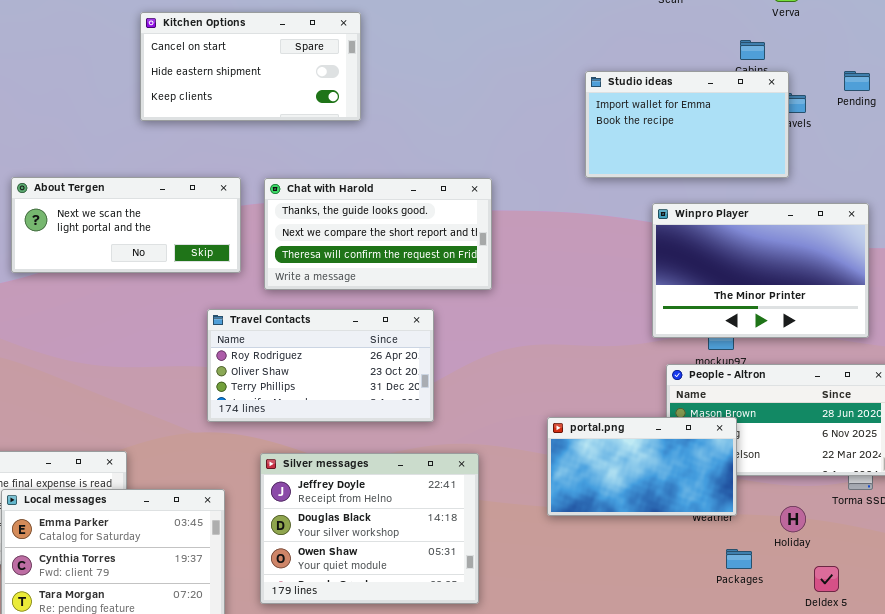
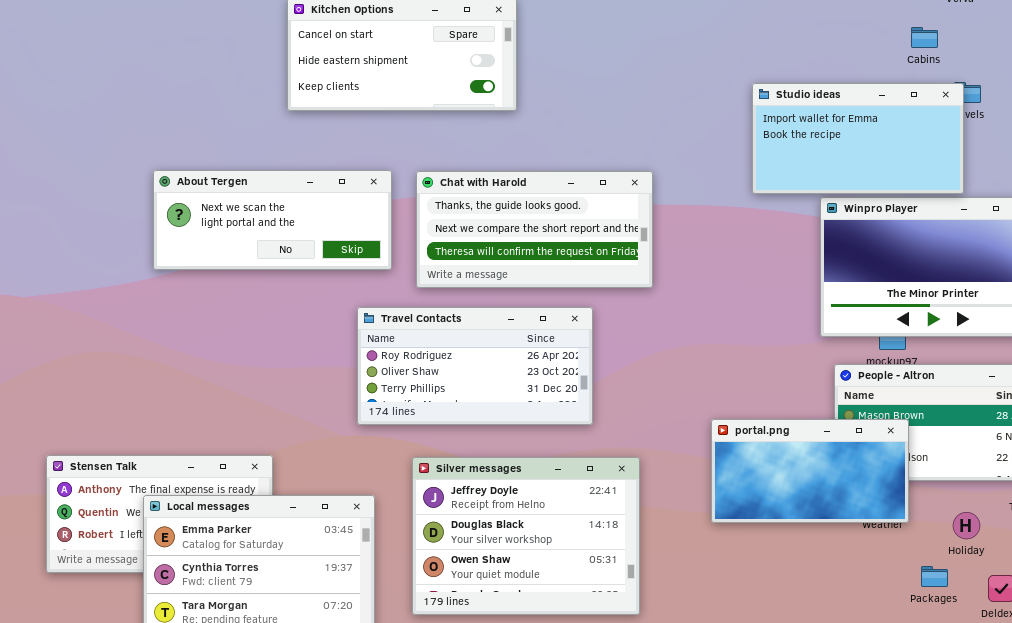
Studio ideas: [585,71,789,178] -> [752,83,964,194], moved
Packages: [726,549,752,569] -> [921,566,948,587], moved

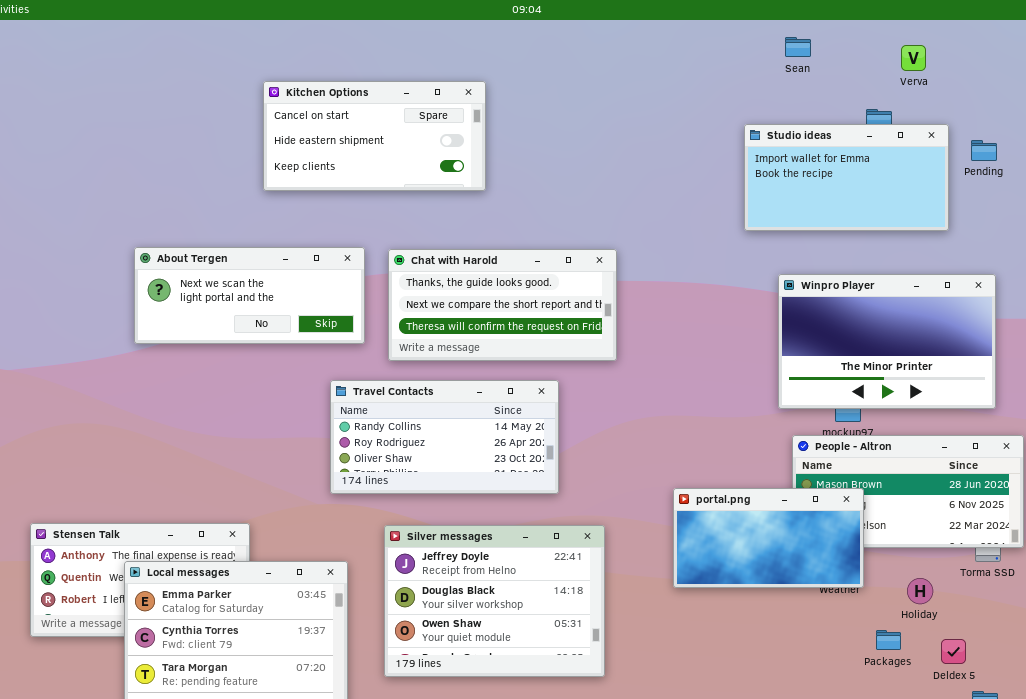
Studio ideas: [752,83,964,194] -> [744,124,949,231], moved
Travel Contacts: [357,307,593,425] -> [330,380,559,494], scrolled up 1 row

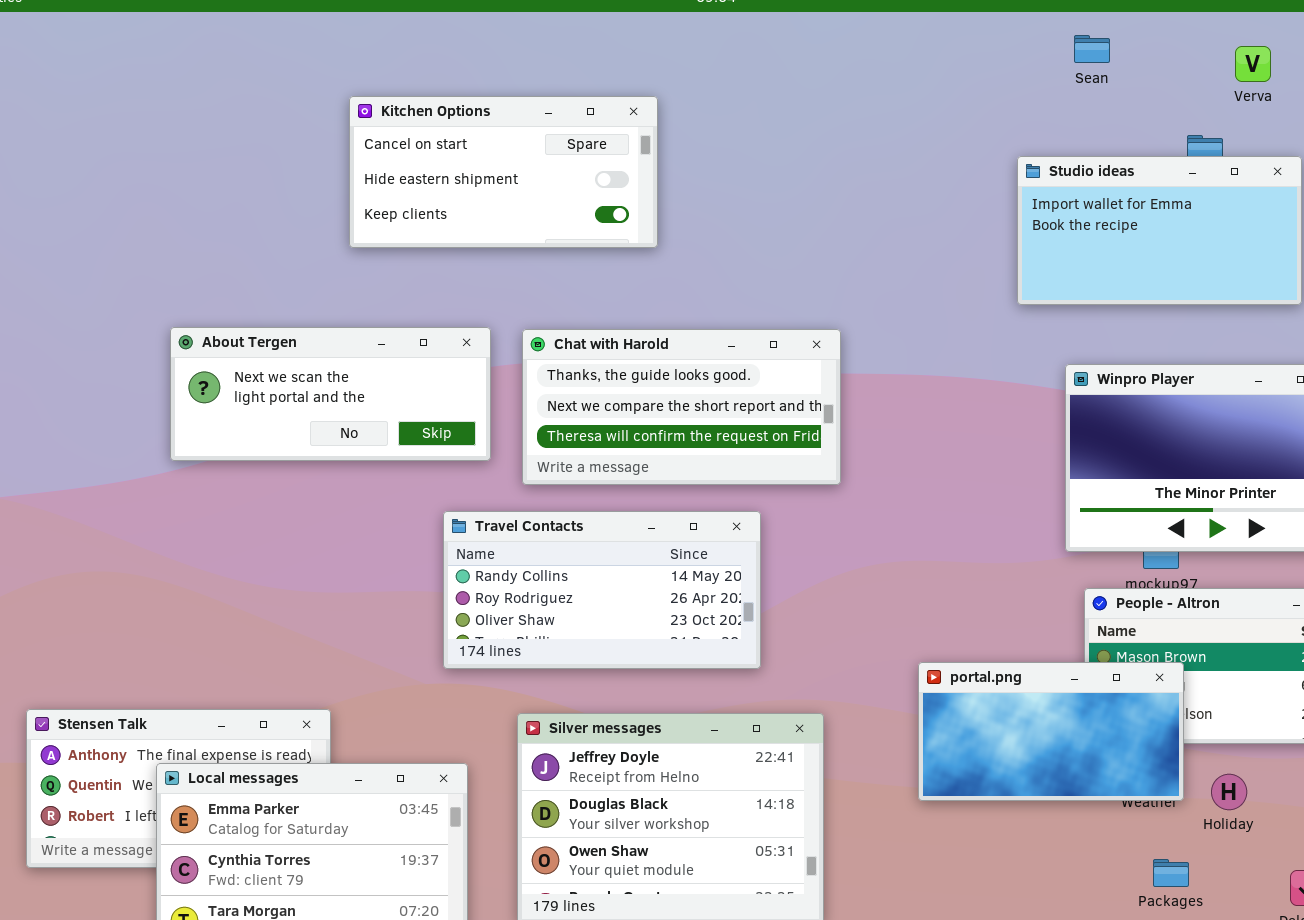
Holiday: [907,578,933,604] -> [1211,774,1247,810], moved
Packages: [876,630,901,650] -> [1153,859,1189,887], moved

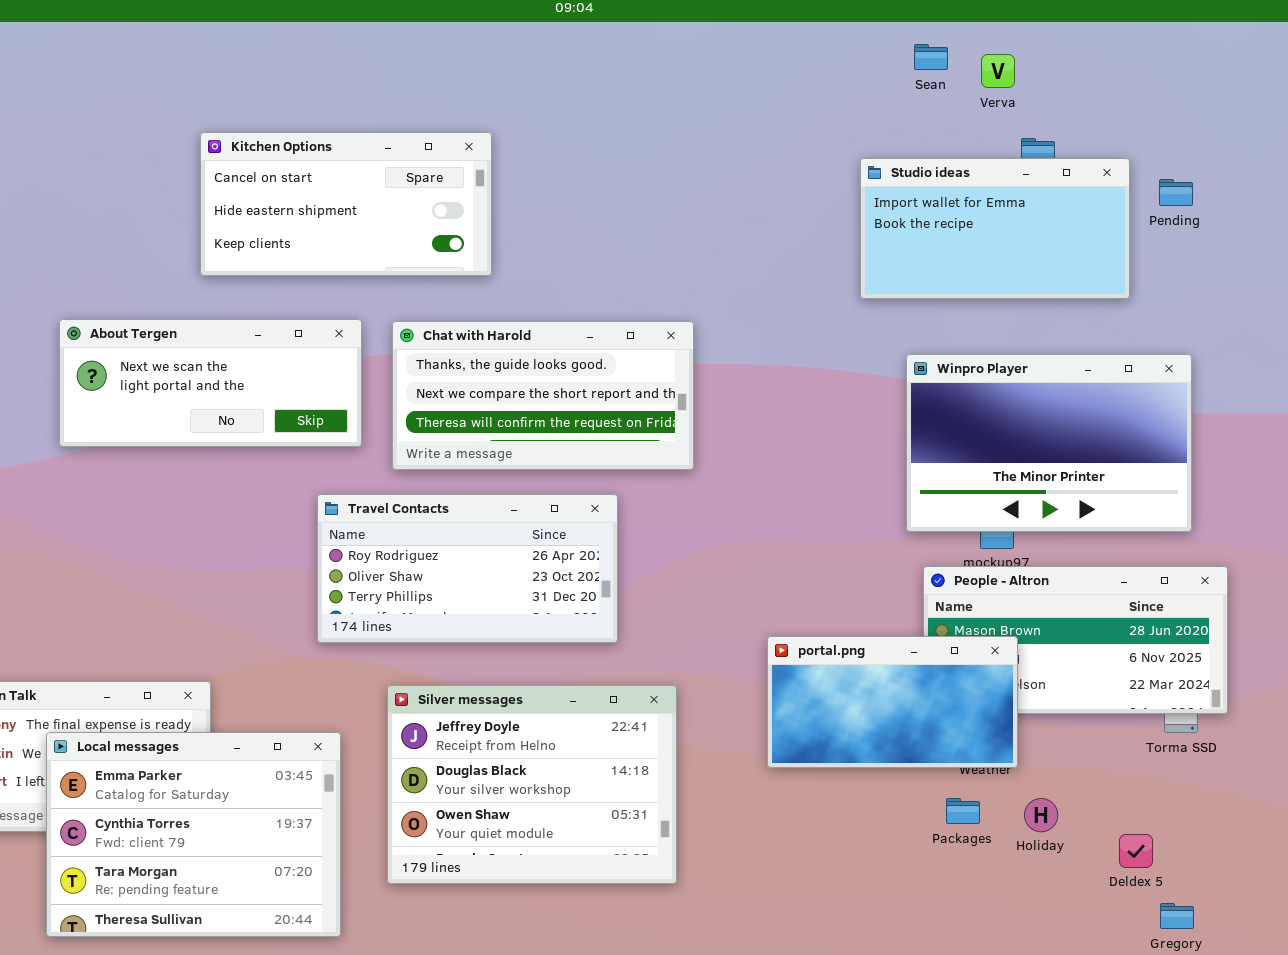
Verva: [1235,46,1271,82] -> [981,54,1015,88], moved
Kitchen Options: [349,96,658,248] -> [200,132,492,276], moved
Travel Contacts: [443,511,761,669] -> [317,494,618,643], scrolled down 1 row
Holiday: [1211,774,1247,810] -> [1024,798,1058,832], moved
Packages: [1153,859,1189,887] -> [946,798,980,824], moved

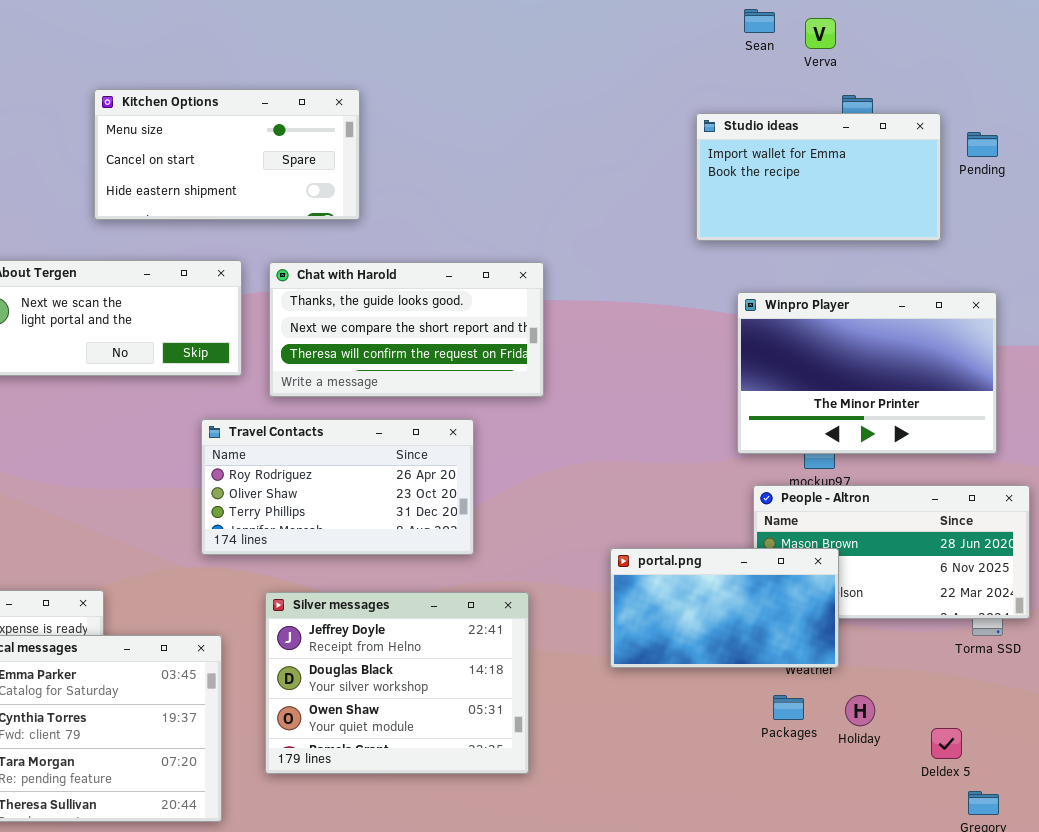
Kitchen Options: [200,132,492,276] -> [94,89,360,220], scrolled up 1 row

